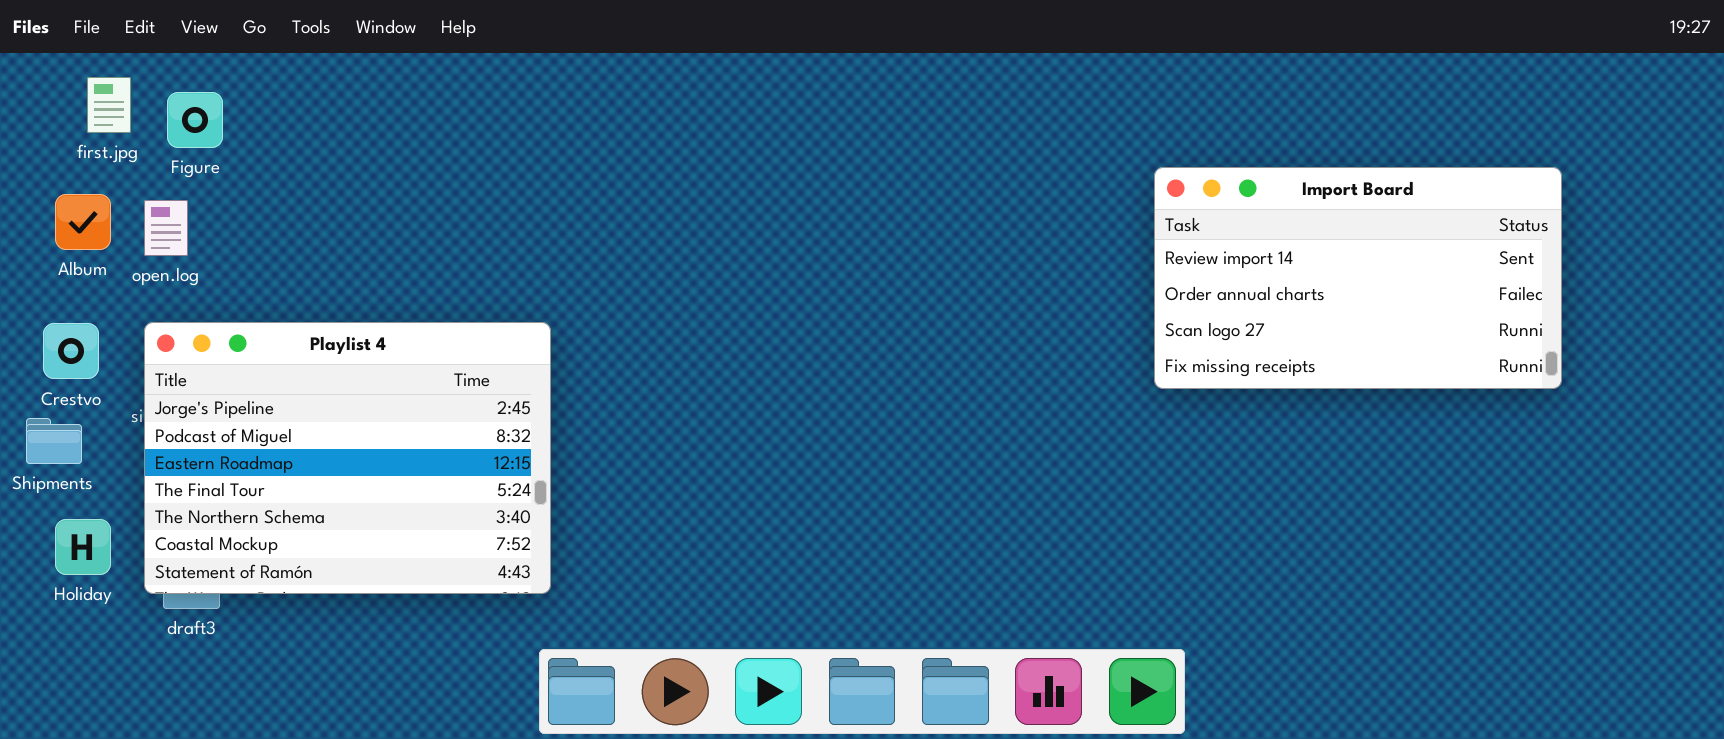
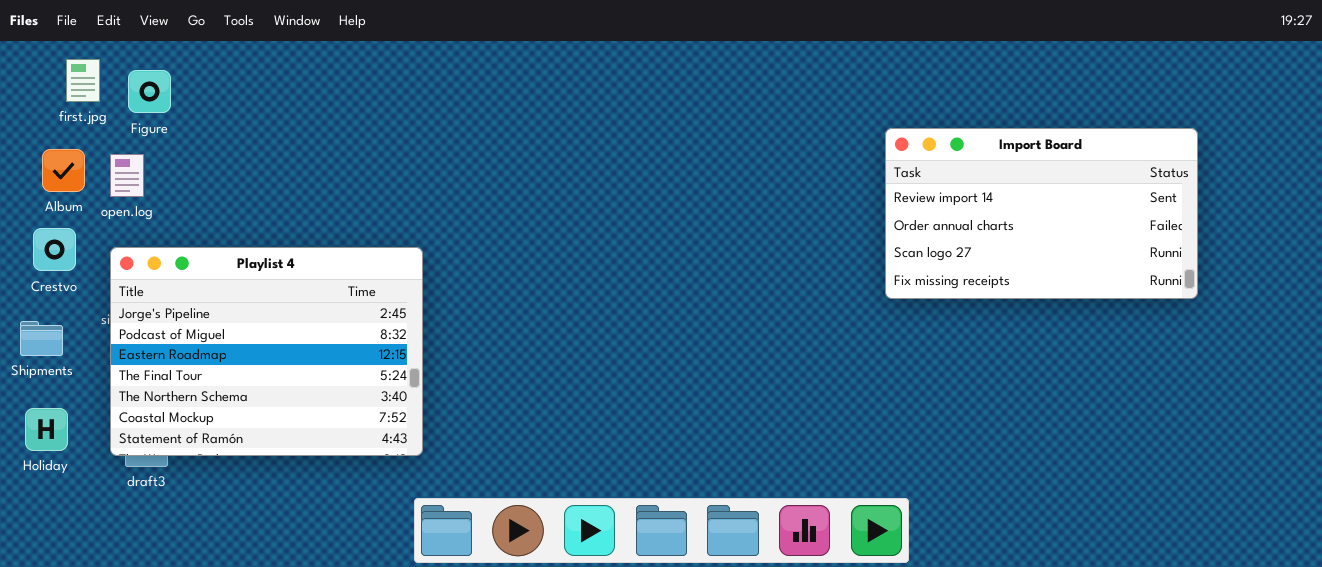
Crestvo: [43,323,99,379] -> [33,228,76,271], moved
Holiday: [55,519,111,575] -> [25,408,68,451], moved

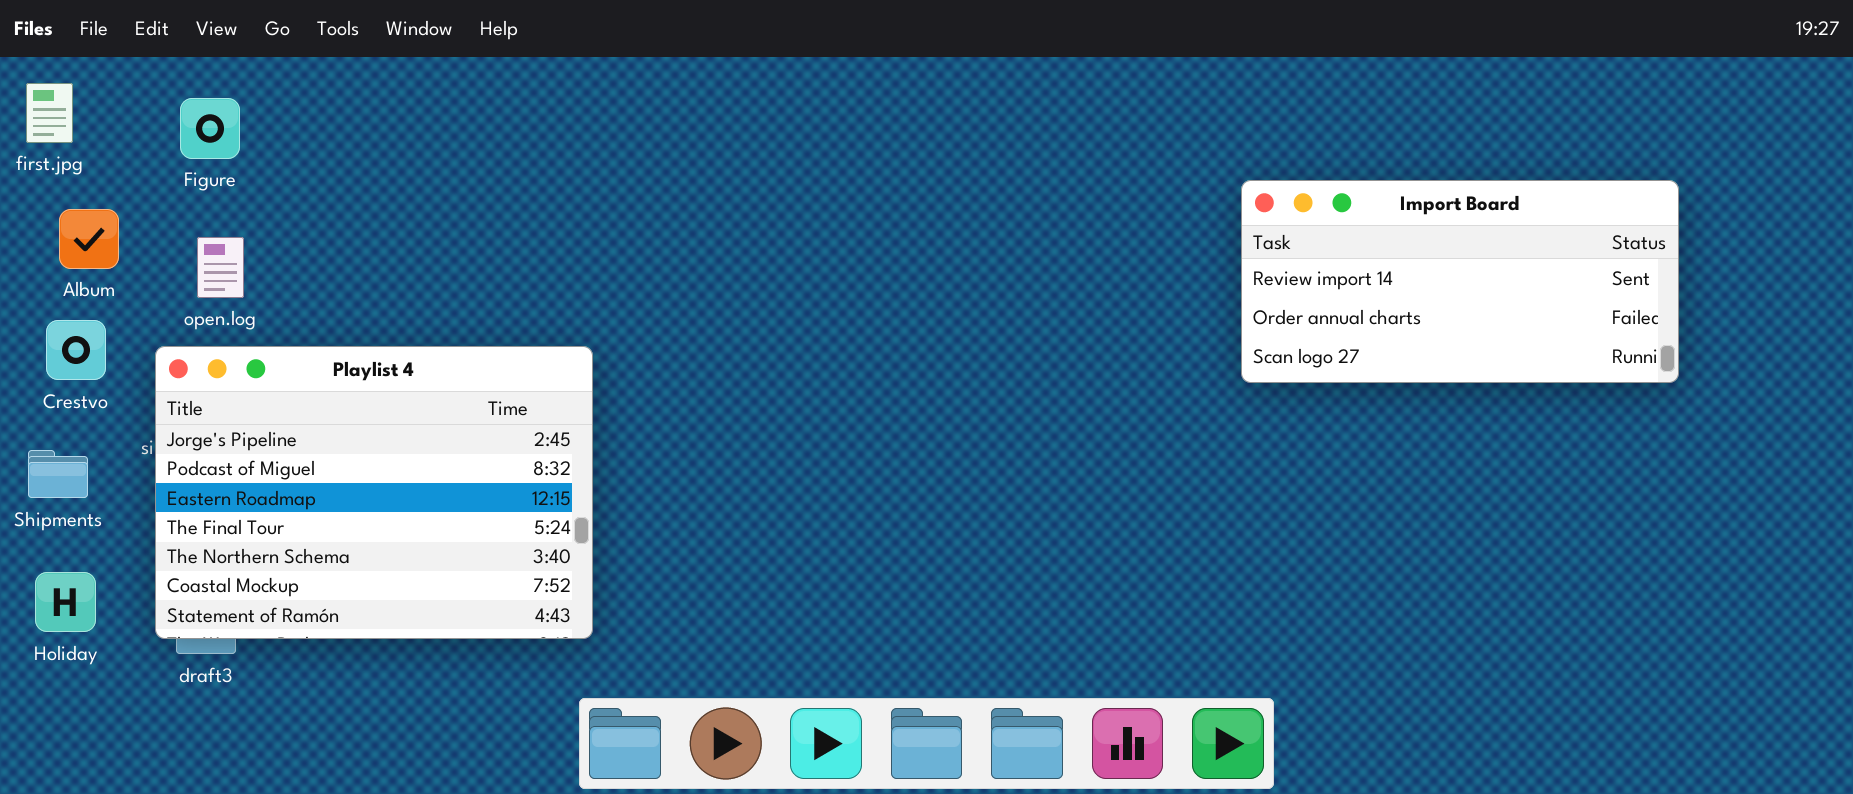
first.jpg: [66,59,100,102] -> [26,83,73,143], moved
Import Board: [885,128,1198,299] -> [1241,180,1679,383], resized
open.log: [110,154,144,197] -> [197,237,244,298], moved

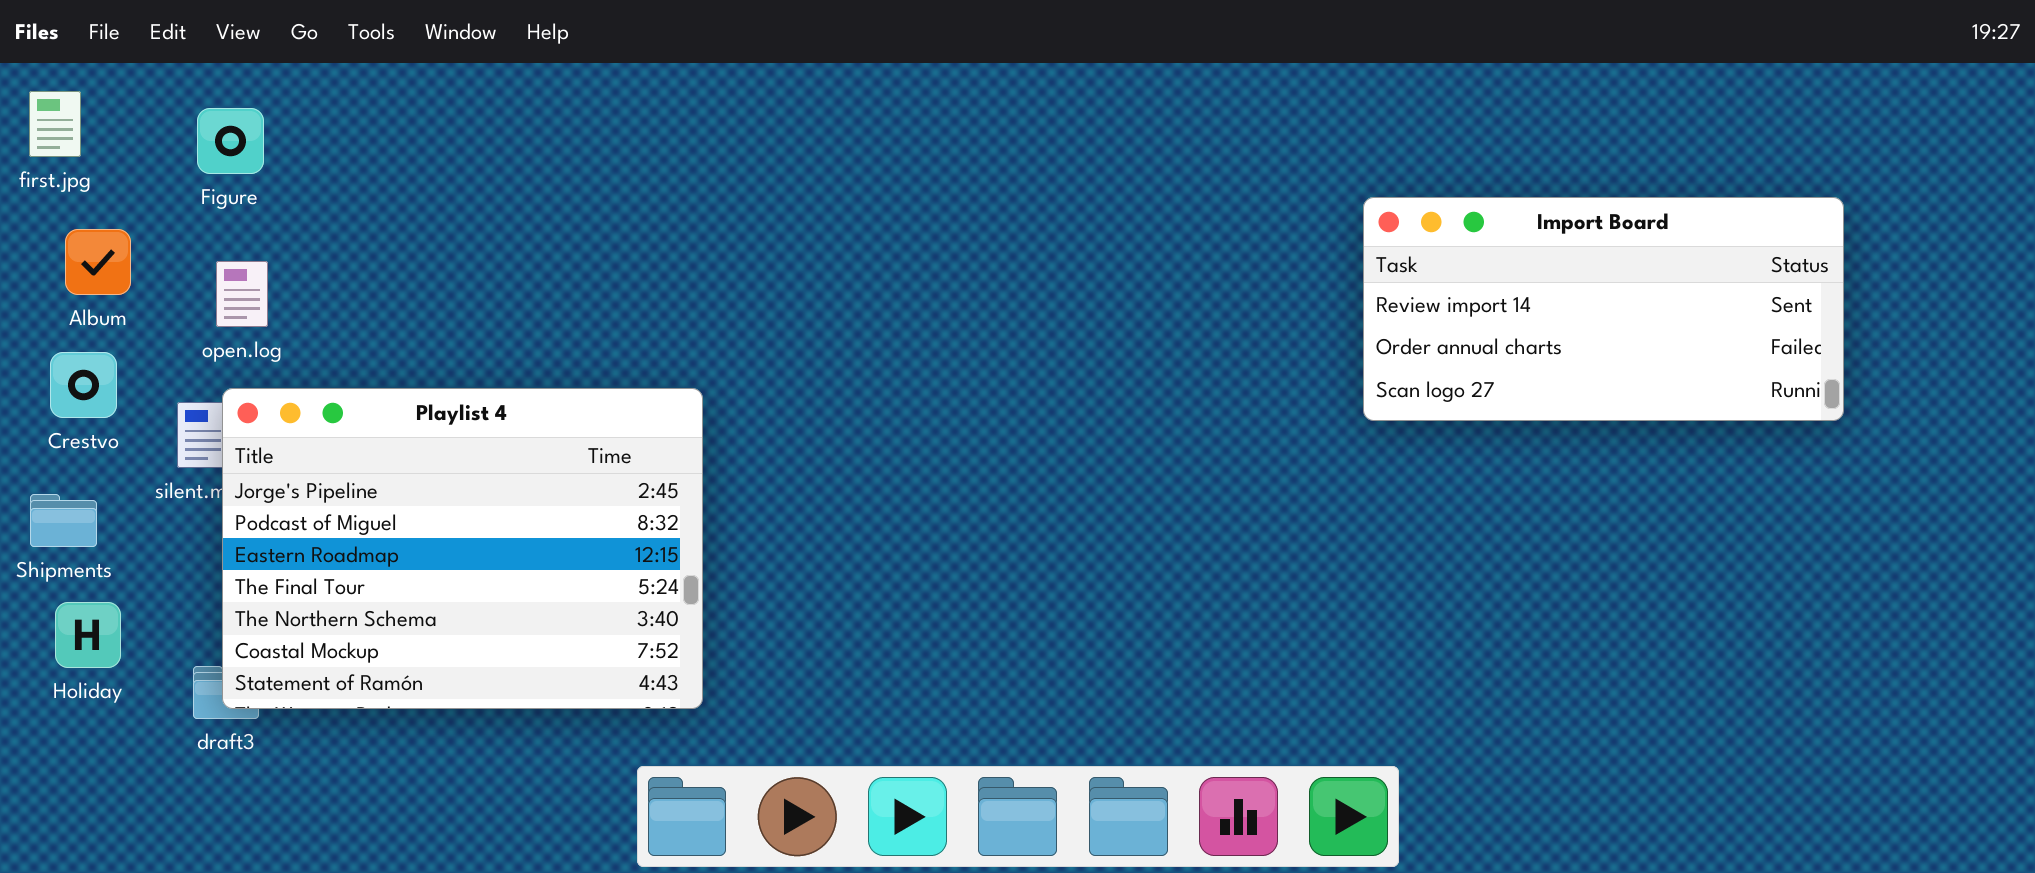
Playlist 4: [155,346,593,639] -> [222,388,703,709], moved
Holiday: [35,572,96,632] -> [55,602,121,668], moved

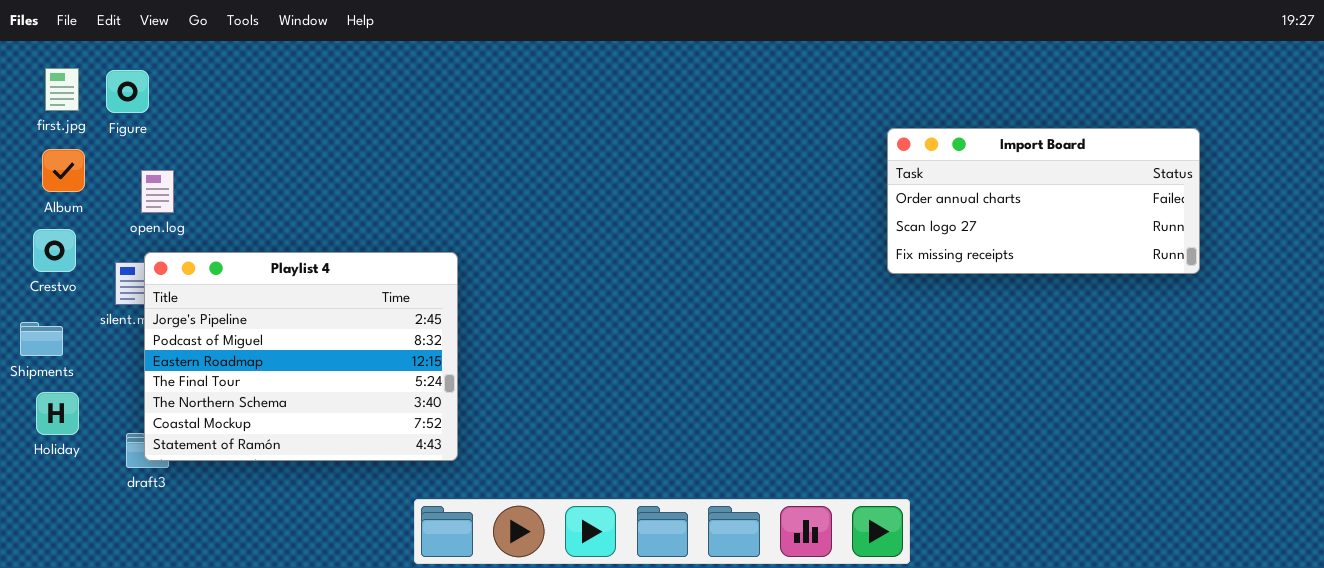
first.jpg: [29,91,81,157] -> [45,68,79,111], moved
Figure: [197,108,264,174] -> [106,70,149,113], moved
Import Board: [1363,197,1844,421] -> [887,128,1200,274], scrolled down 1 row

